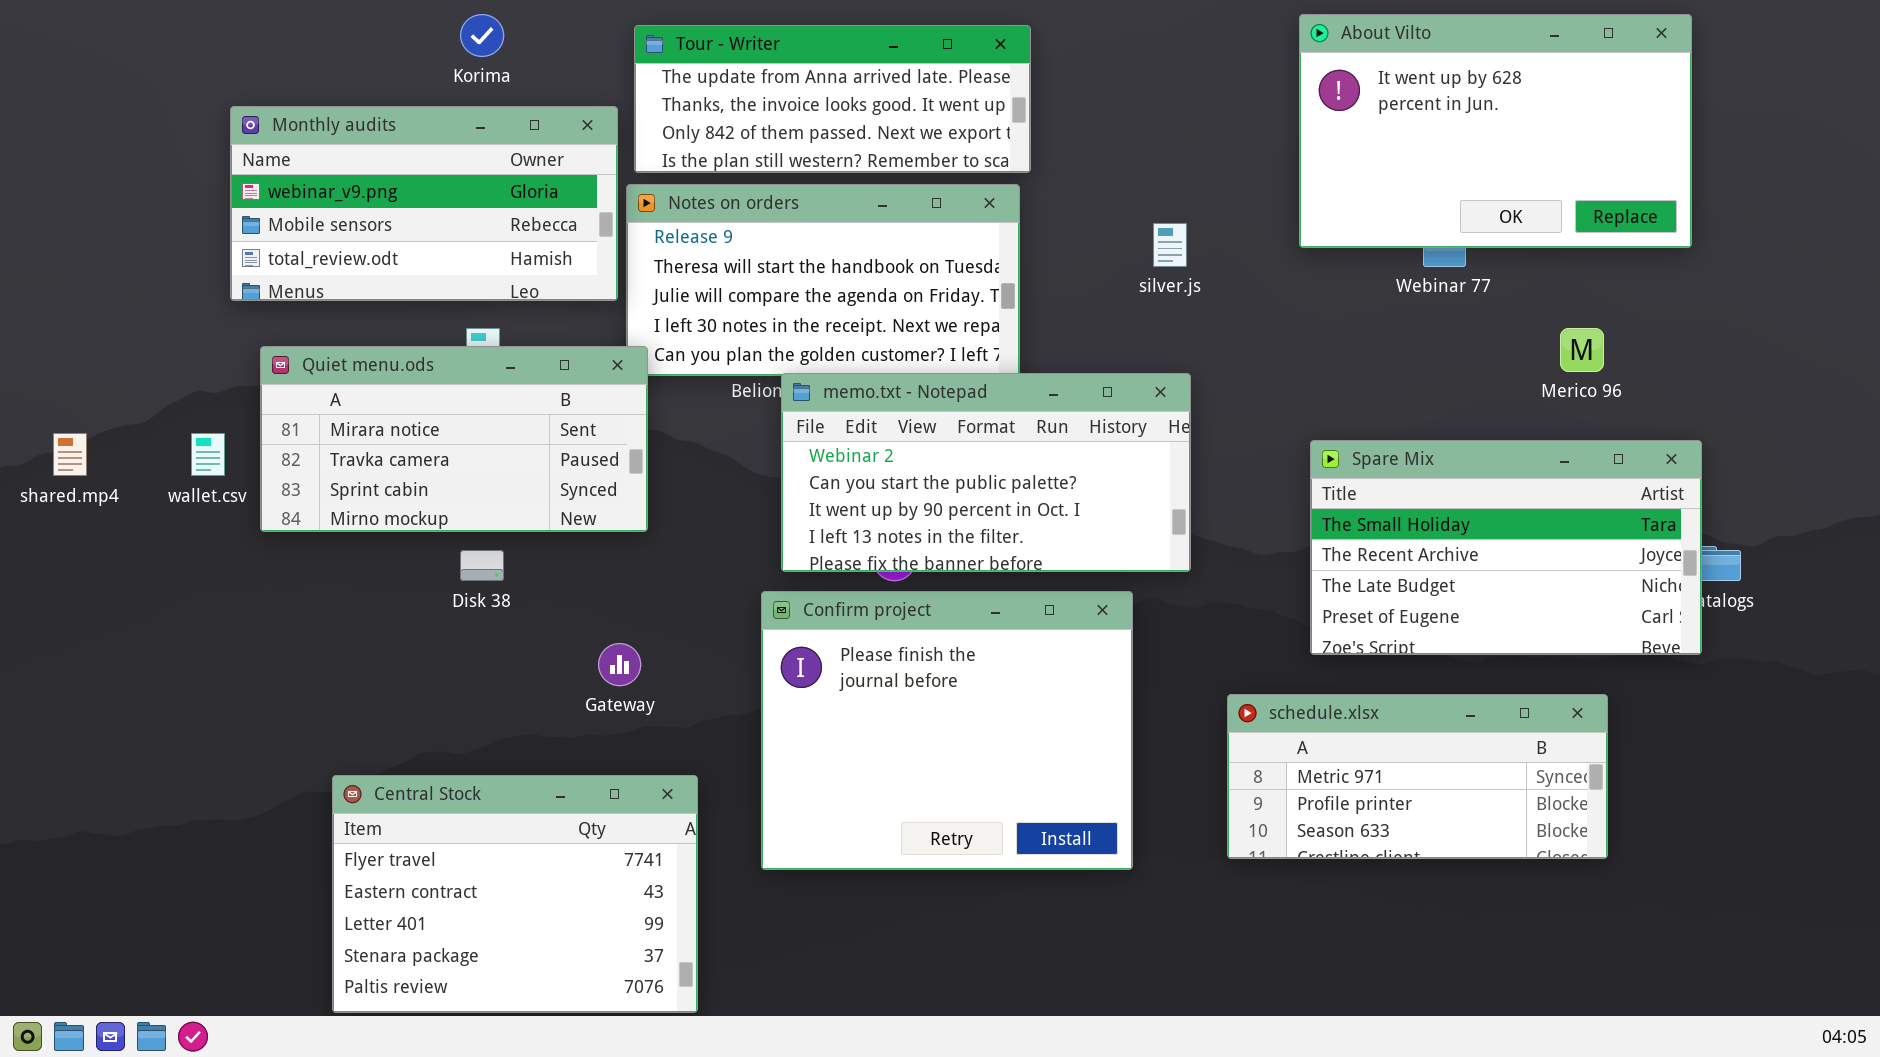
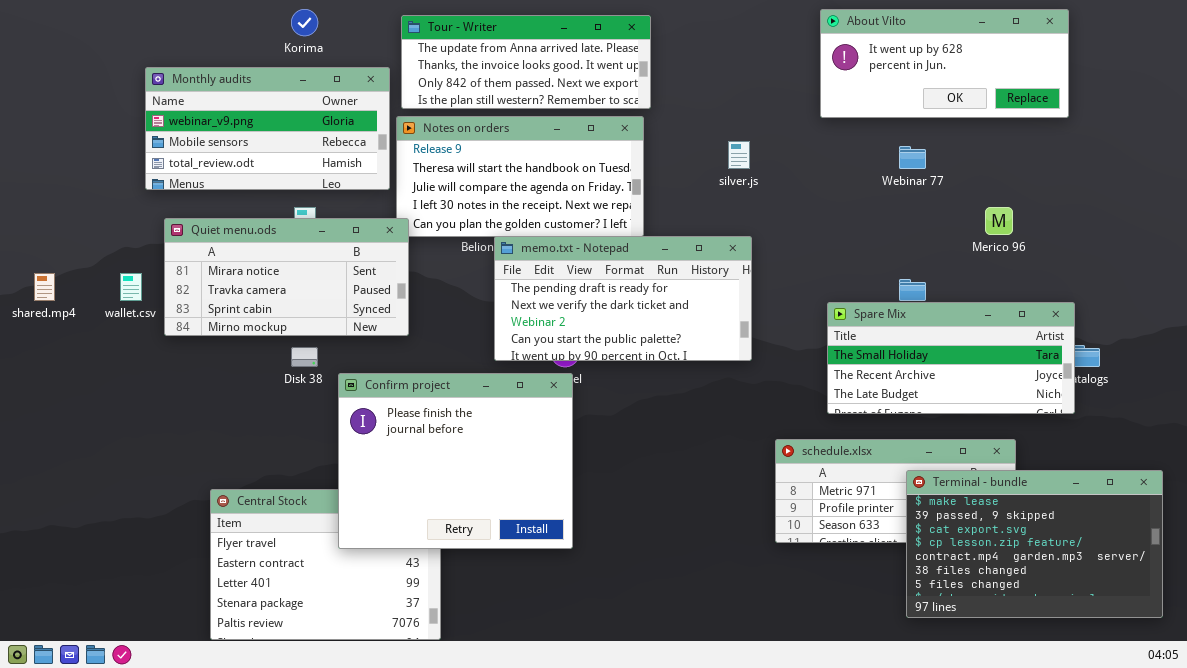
About Vilto: [1299,14,1692,248] -> [820,9,1069,118], resized
memo.txt - Notepad: [781,373,1191,572] -> [494,236,752,361], scrolled up 2 rows
Spare Mix: [1310,440,1702,655] -> [827,302,1075,414], resized
Confirm project: [761,591,1133,870] -> [338,373,573,549], moved
Terminal - bundle: none -> [906,470,1163,618], opened

